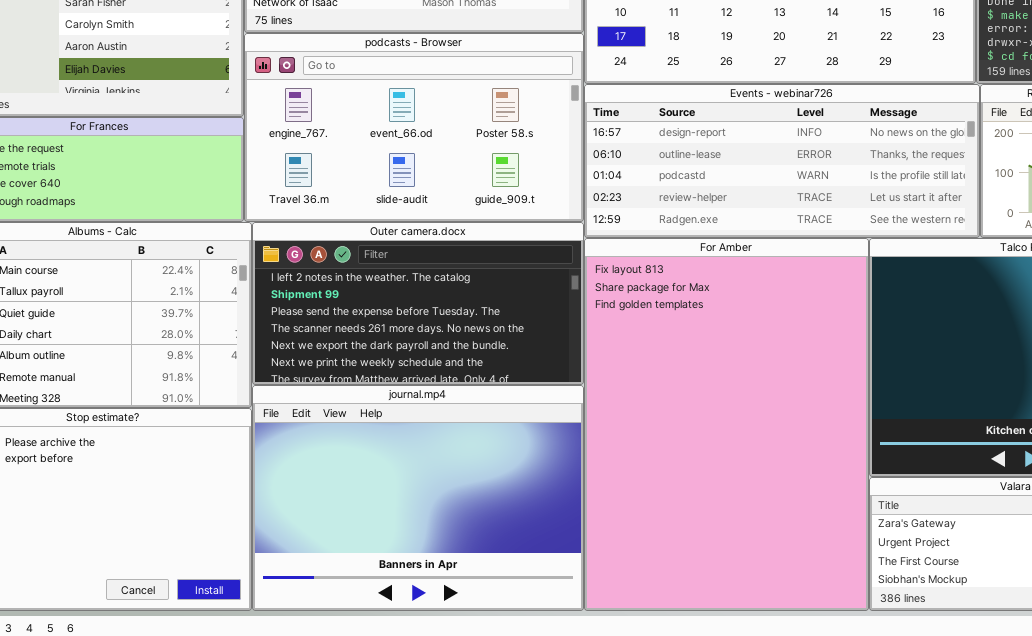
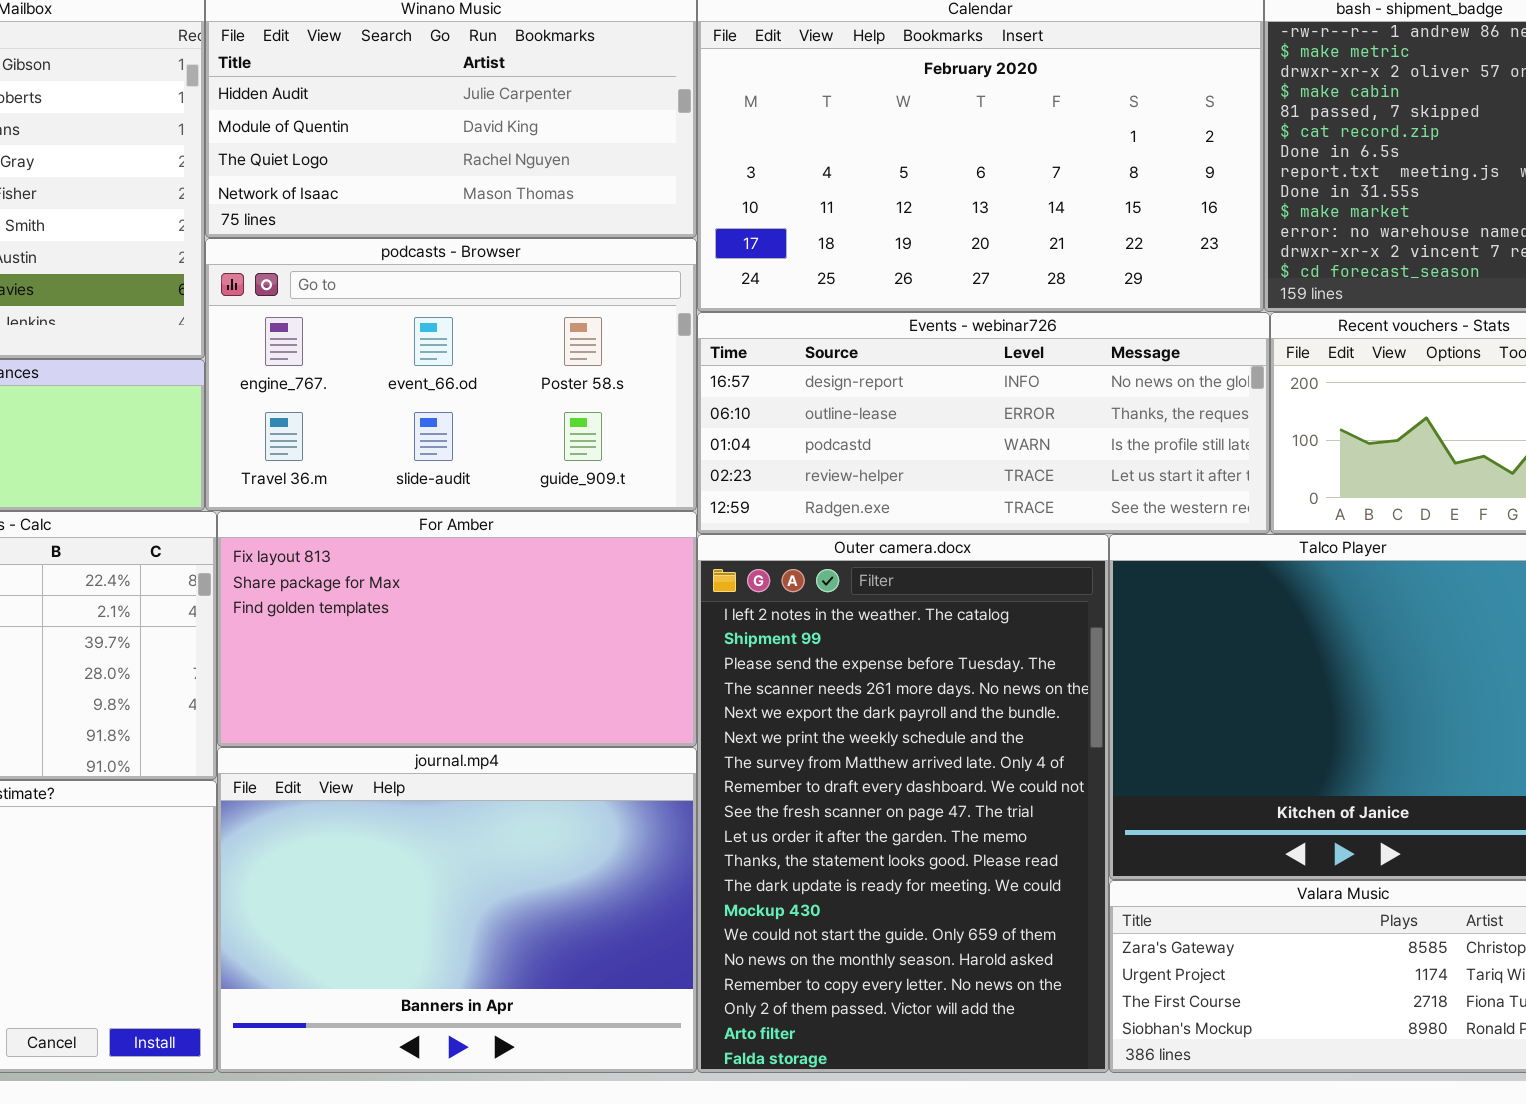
Outer camera.docx: [252,222,584,385] -> [697,534,1109,1073], moved, resized
For Amber: [584,238,869,611] -> [217,511,697,747], moved, resized

